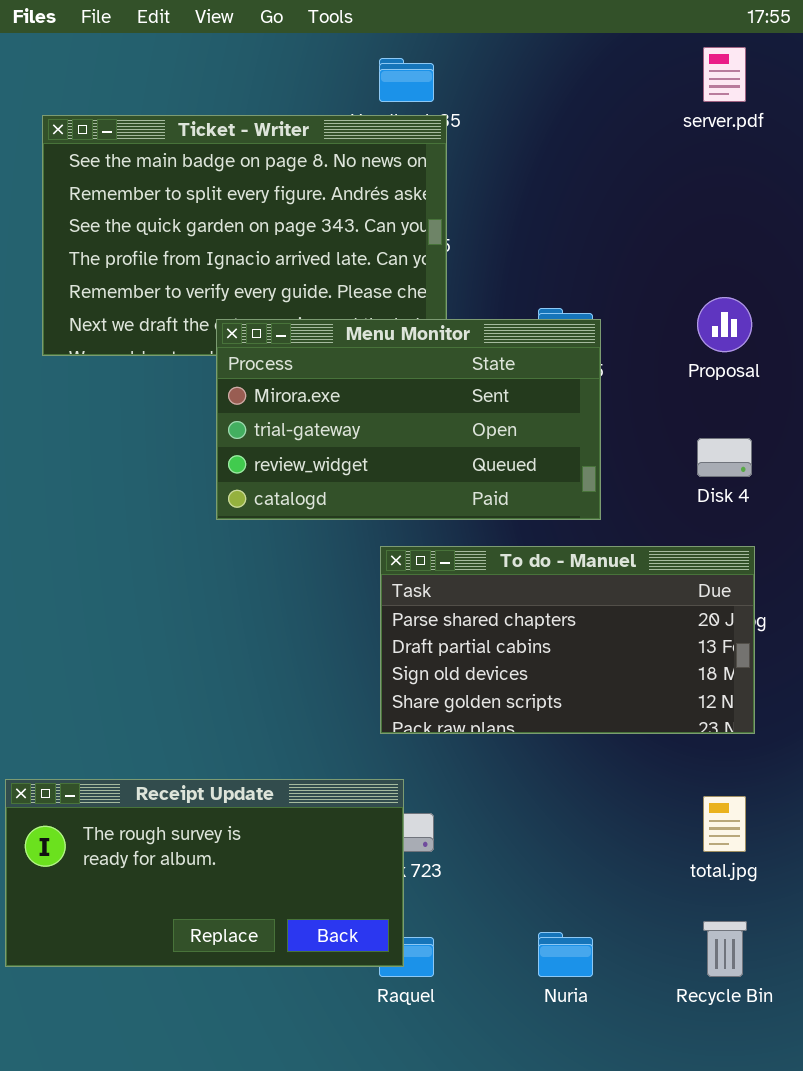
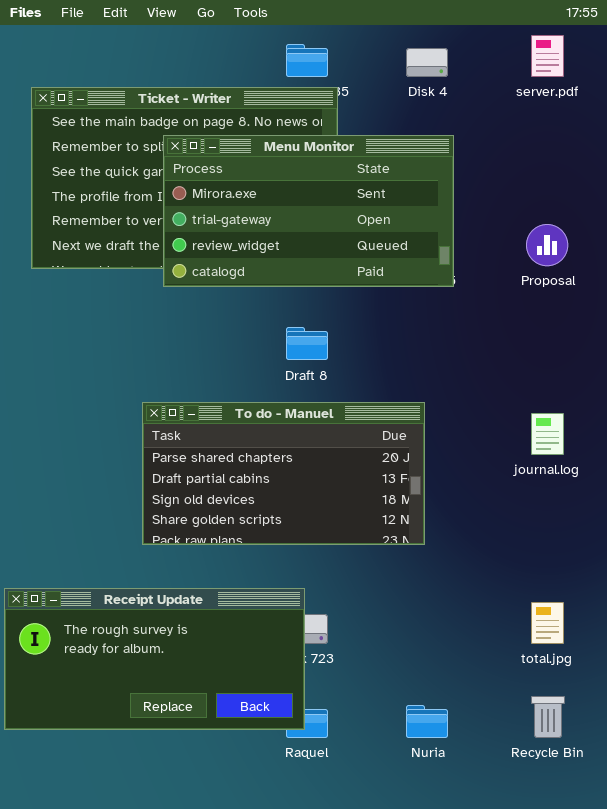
Menu Monitor: [216,319,601,520] -> [163,135,454,287], moved
Disk 4: [697,438,752,477] -> [406,48,448,77], moved
To do - Manuel: [380,546,755,734] -> [142,402,425,545], moved

